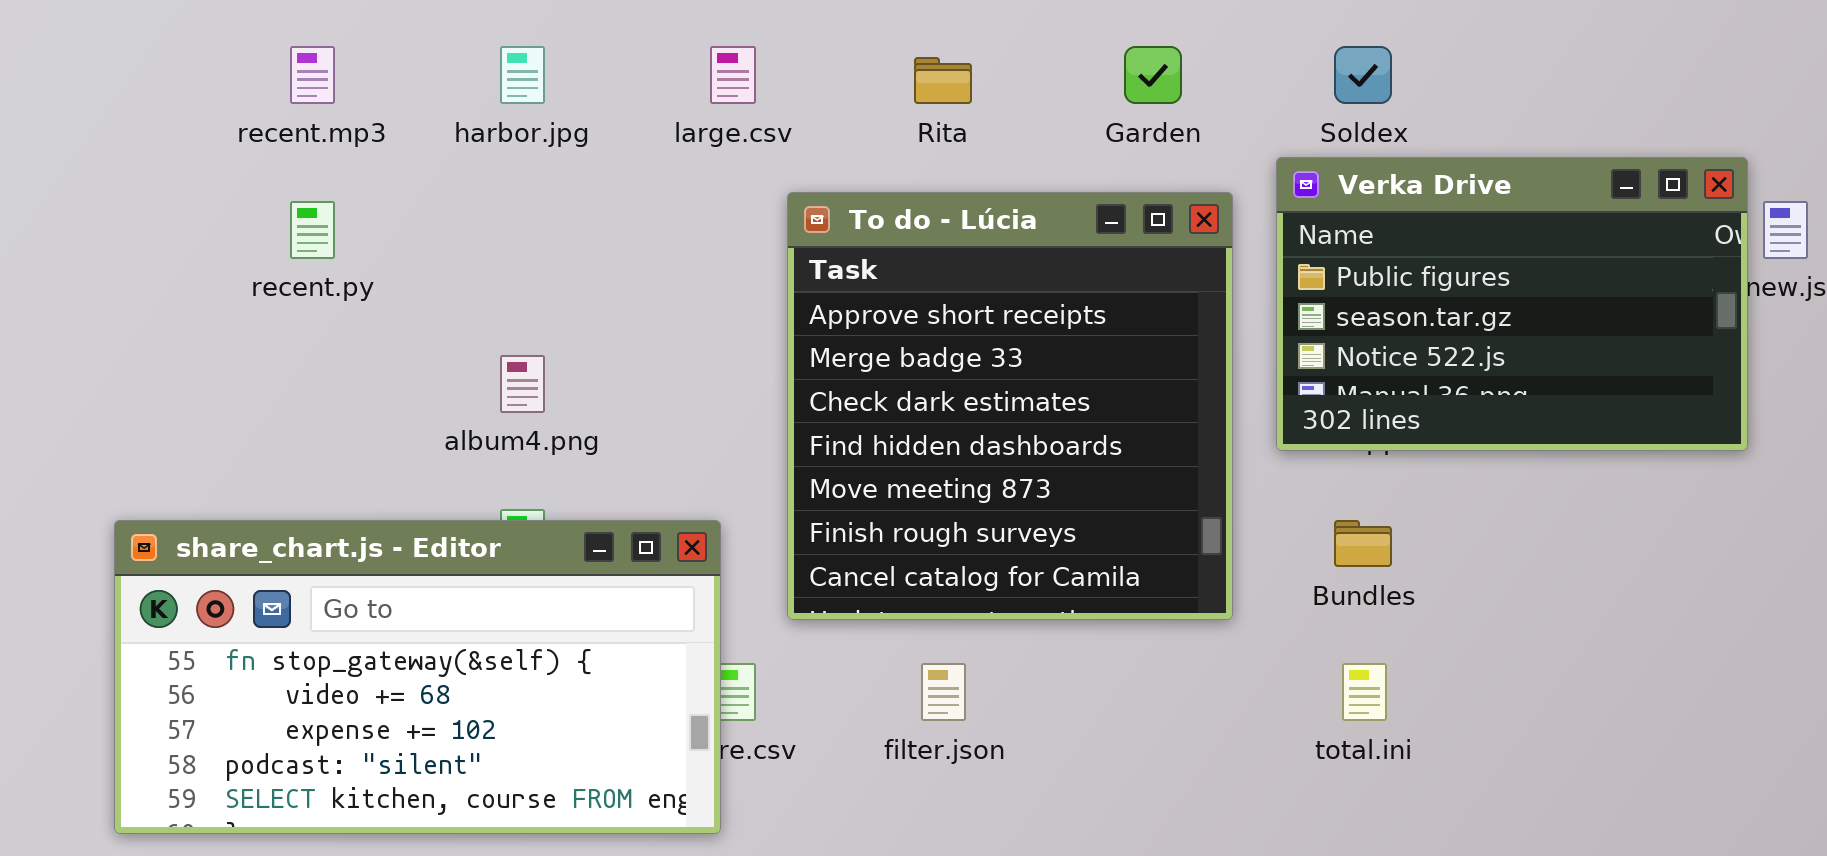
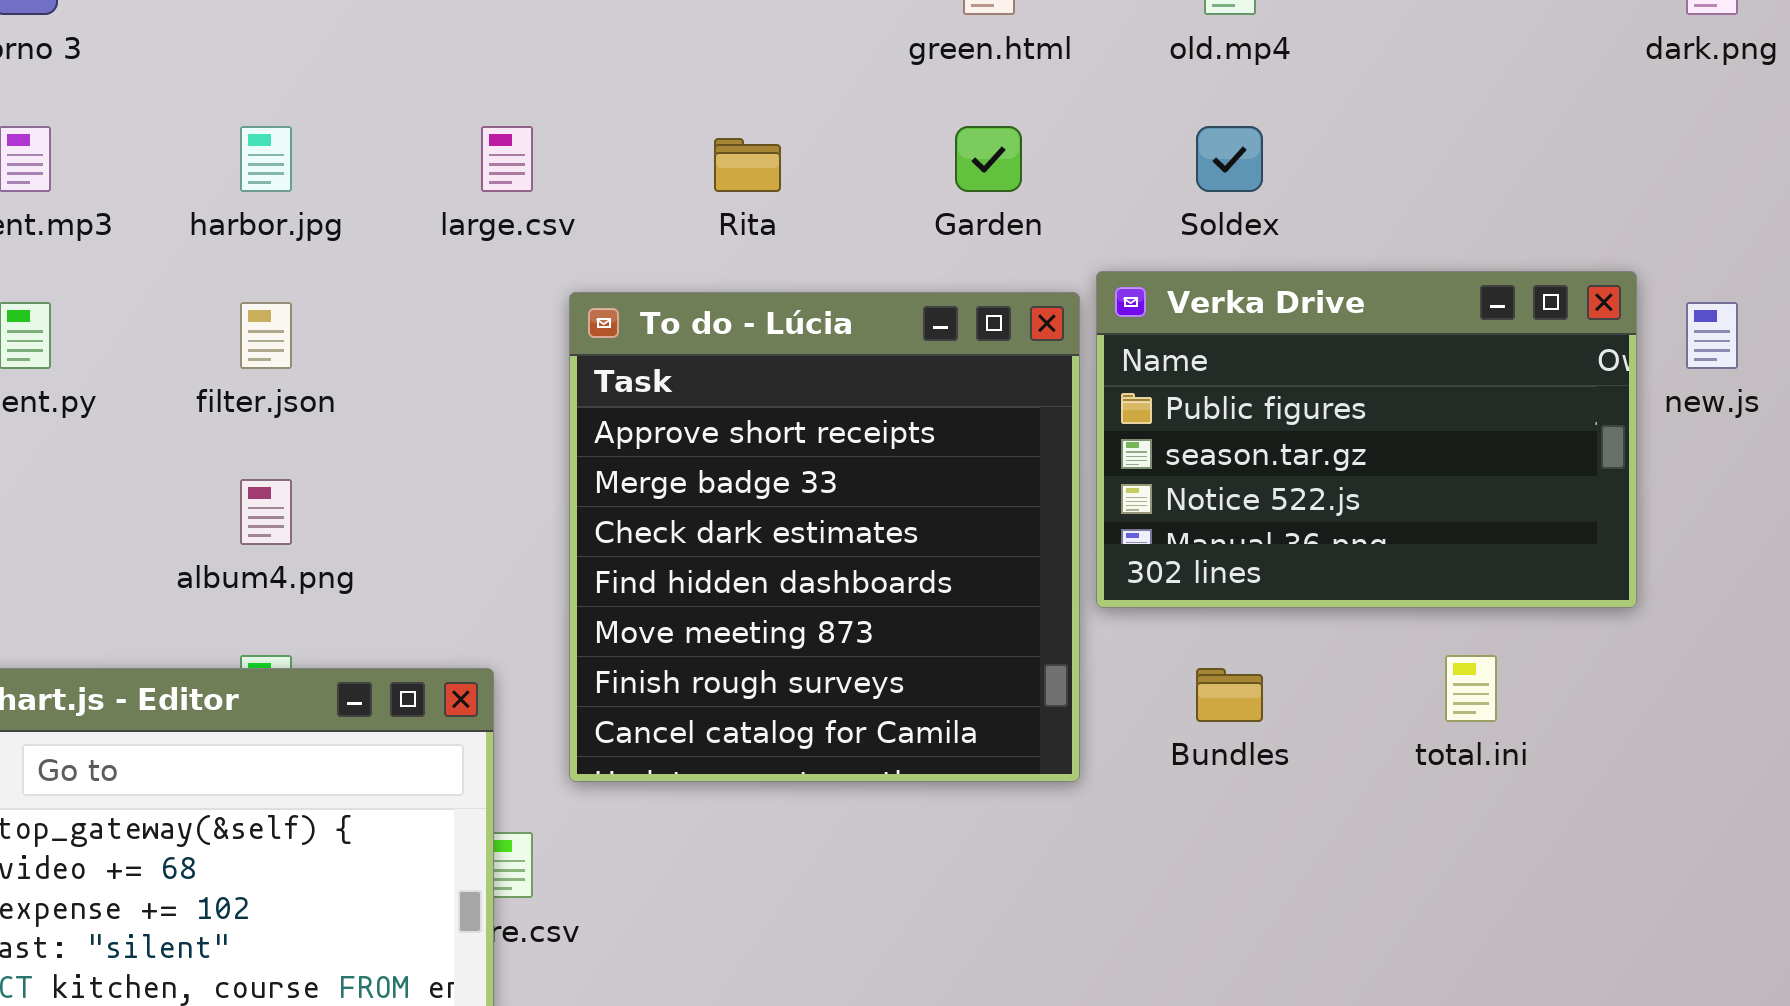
Verka Drive: [1276,157,1748,451] -> [1096,271,1637,608], moved
filter.json: [921,663,966,721] -> [240,302,292,369], moved
total.ini: [1342,663,1387,721] -> [1445,655,1497,722], moved

